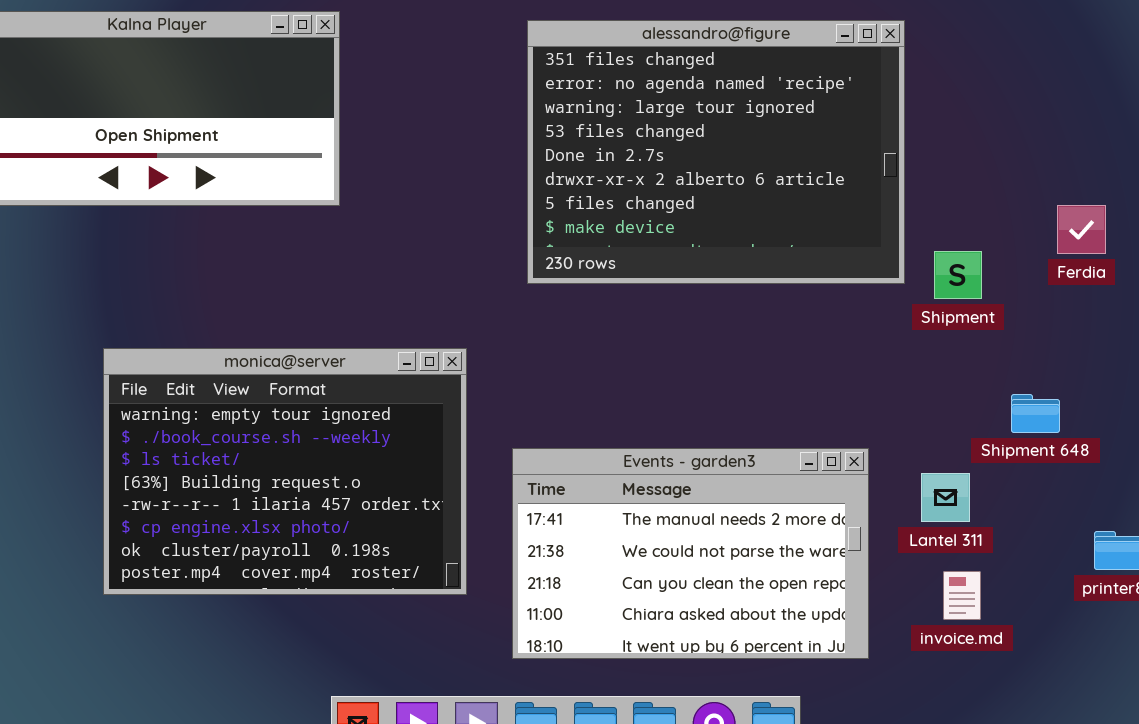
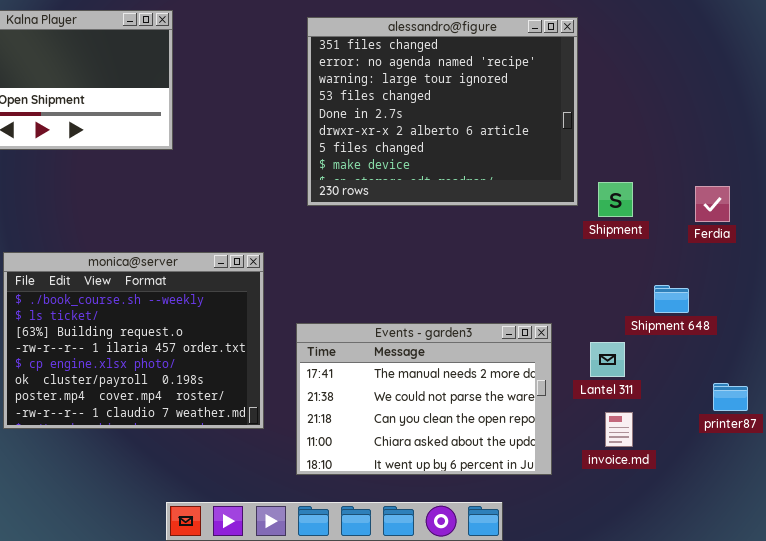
Ferdia: [1057,205,1106,254] -> [695,186,730,222], moved
monica@server: [103,348,467,595] -> [3,252,264,429], scrolled down 1 row

